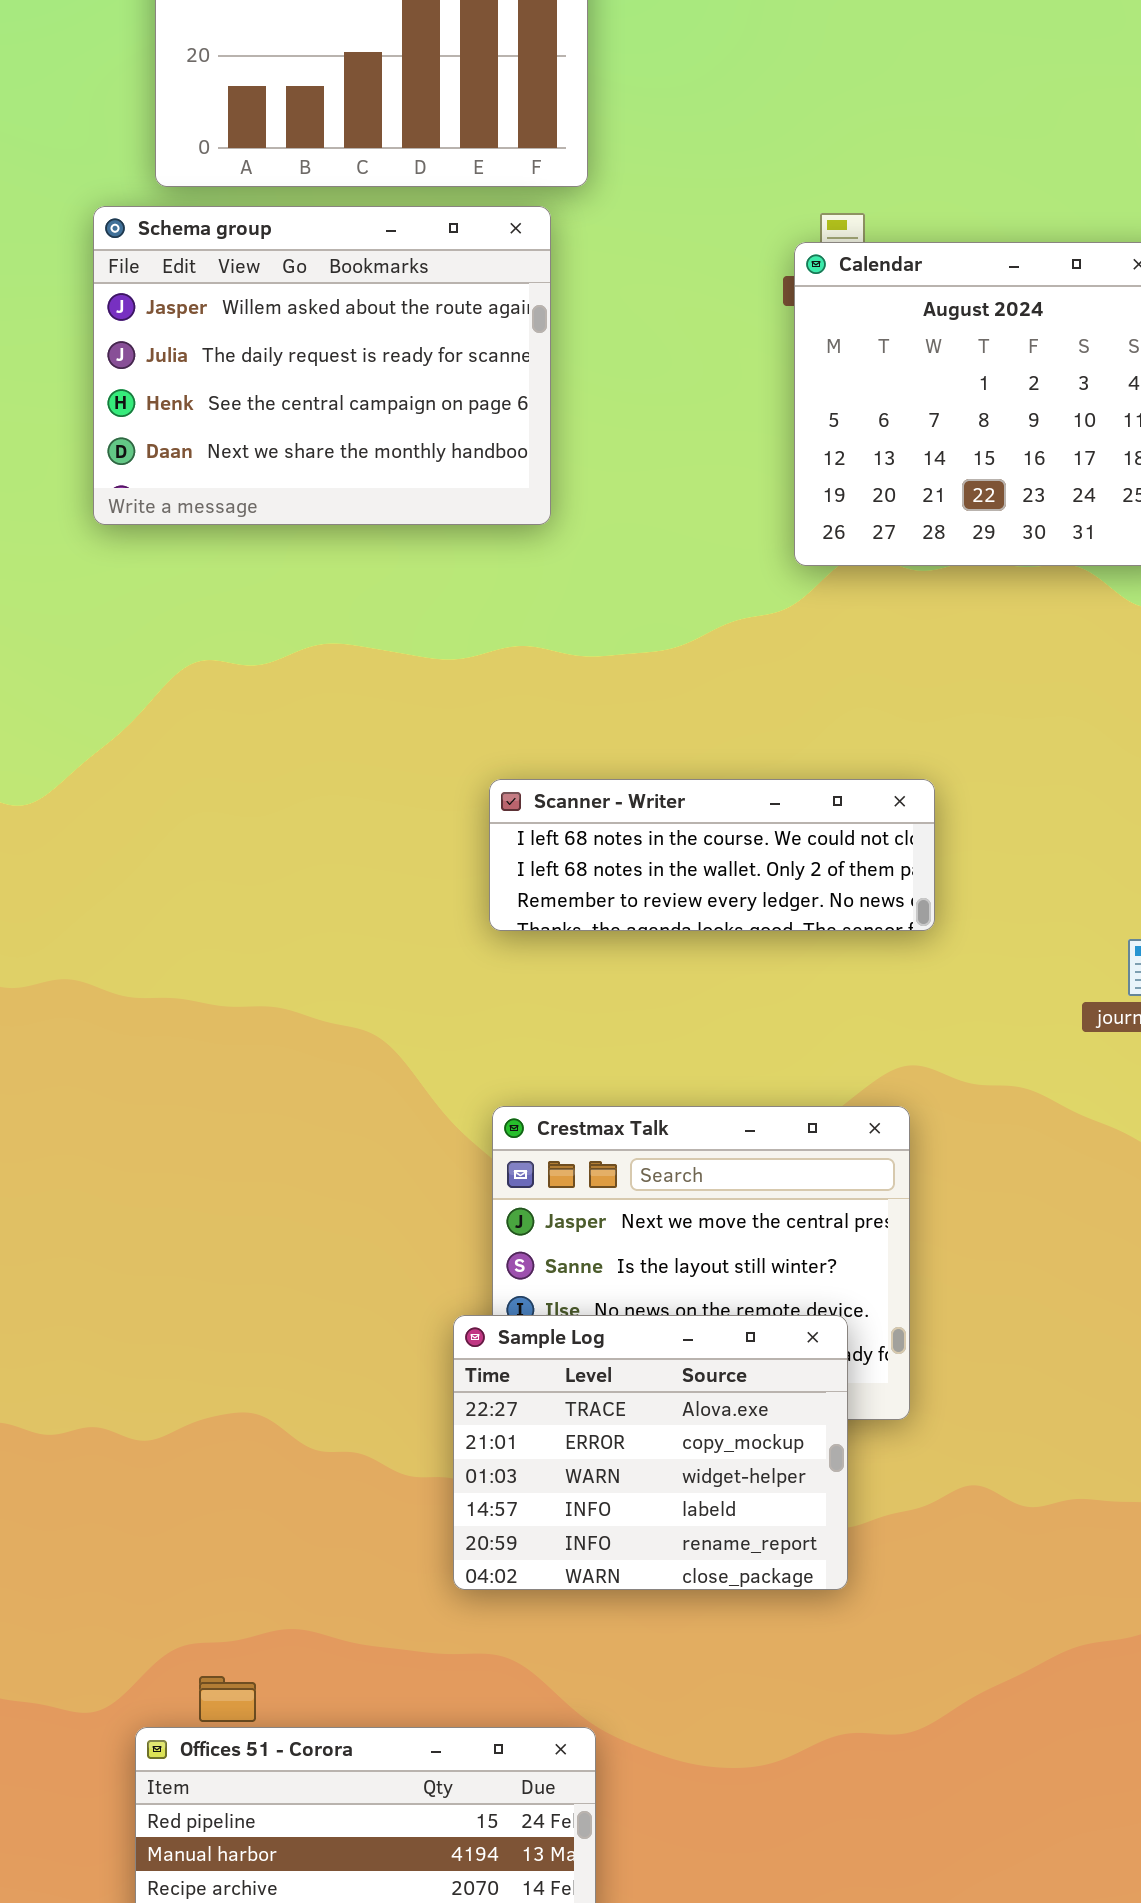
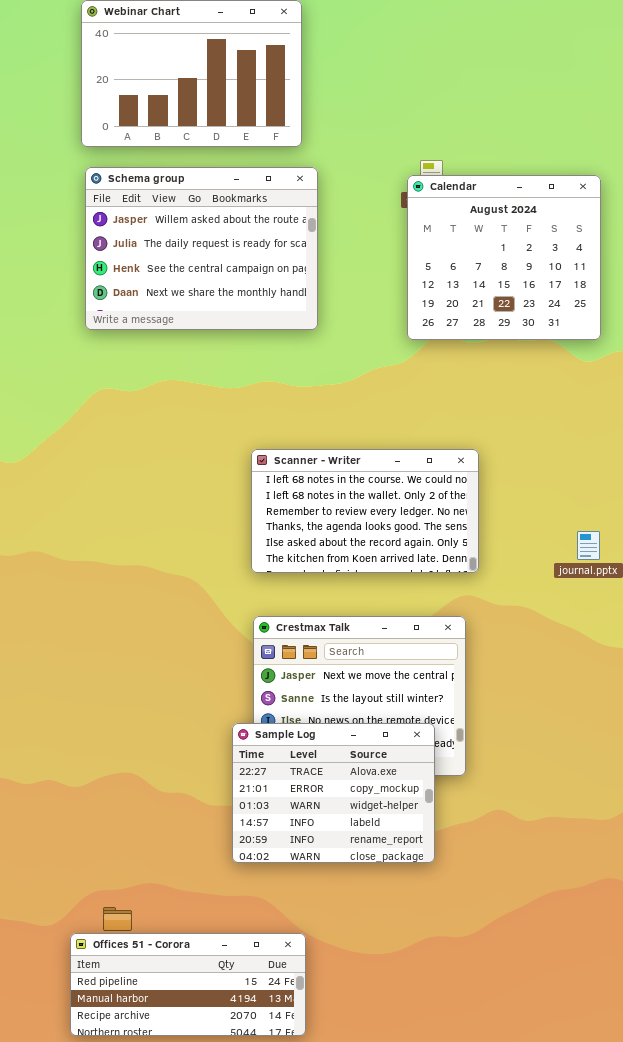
Schema group: [93,206,551,525] -> [85,167,318,330], moved
Scanner - Writer: [489,779,935,931] -> [251,449,479,573], resized

